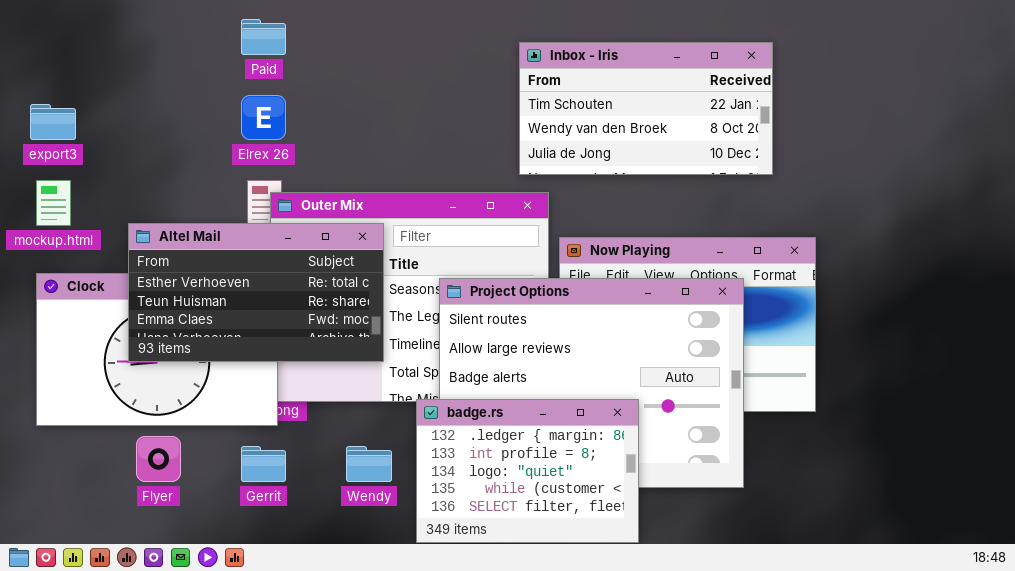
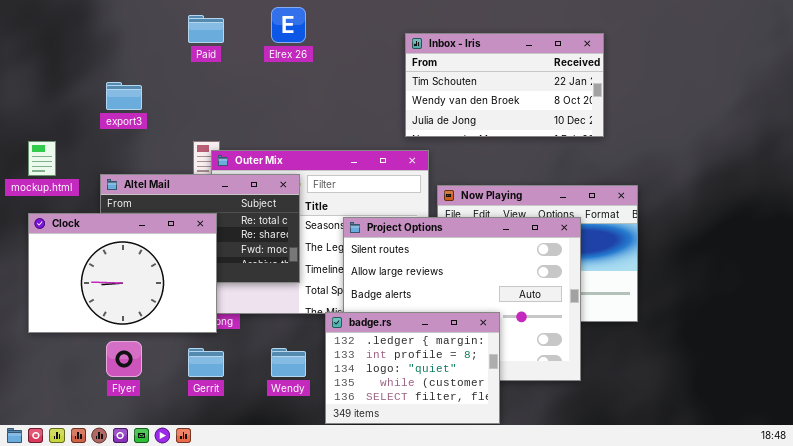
Elrex 26: [241,95,286,140] -> [271,7,306,43], moved
export3: [30,104,76,140] -> [106,82,142,110], moved
Clock: [36,273,278,426] -> [28,213,217,333], raised

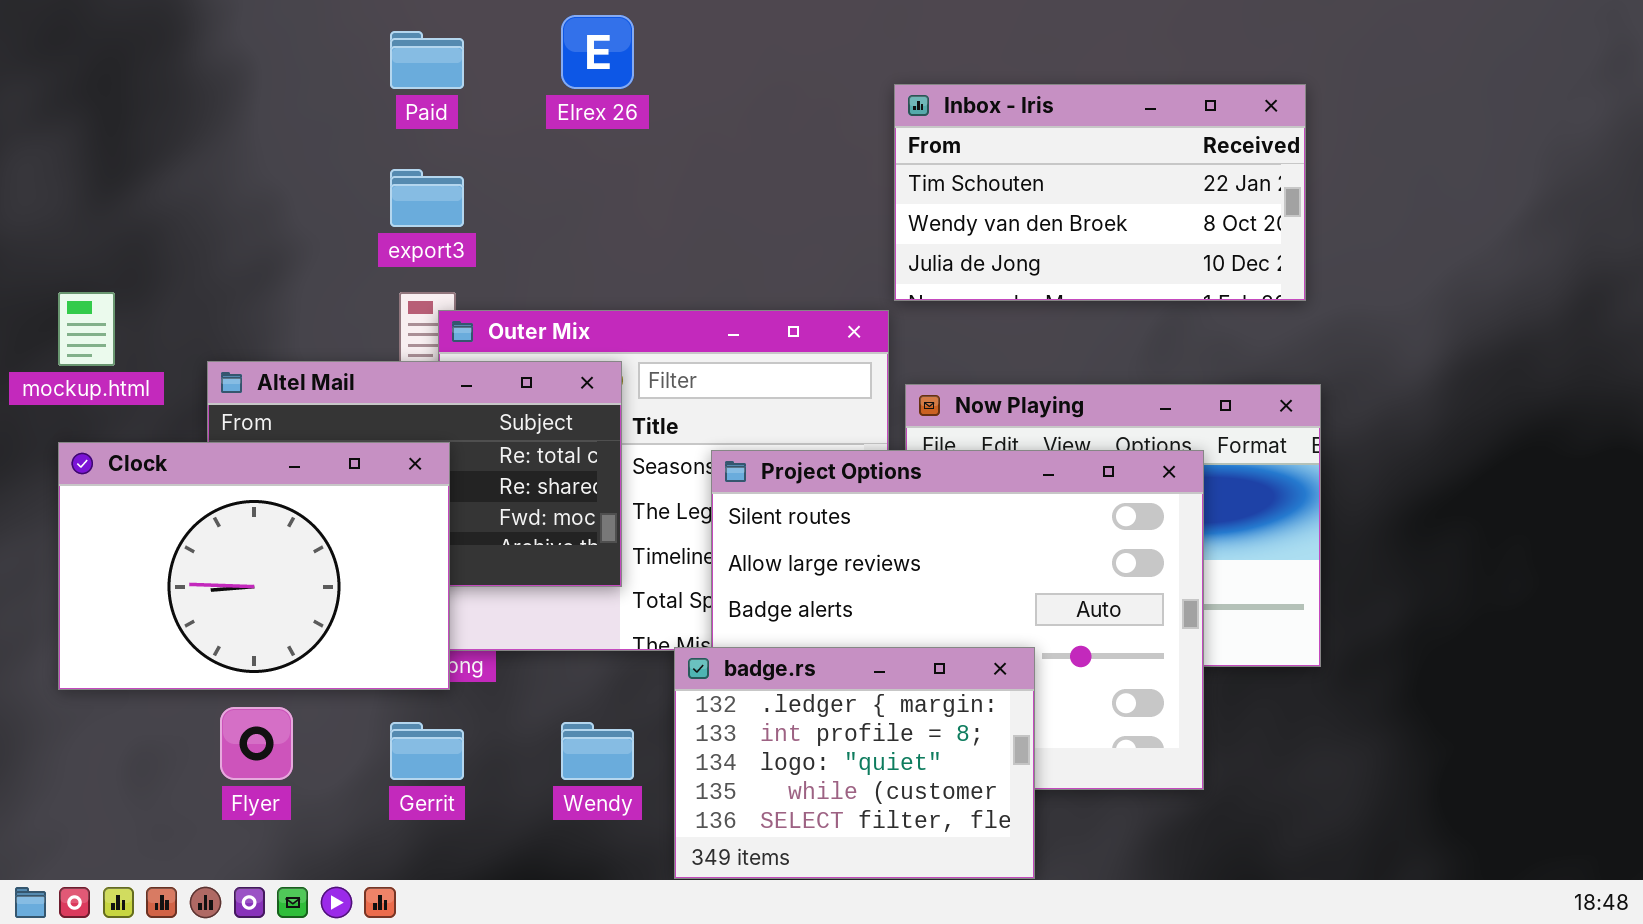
Inbox - Iris: [405,33,604,137] -> [894,84,1306,301], moved
export3: [106,82,142,110] -> [390,169,464,227], moved

